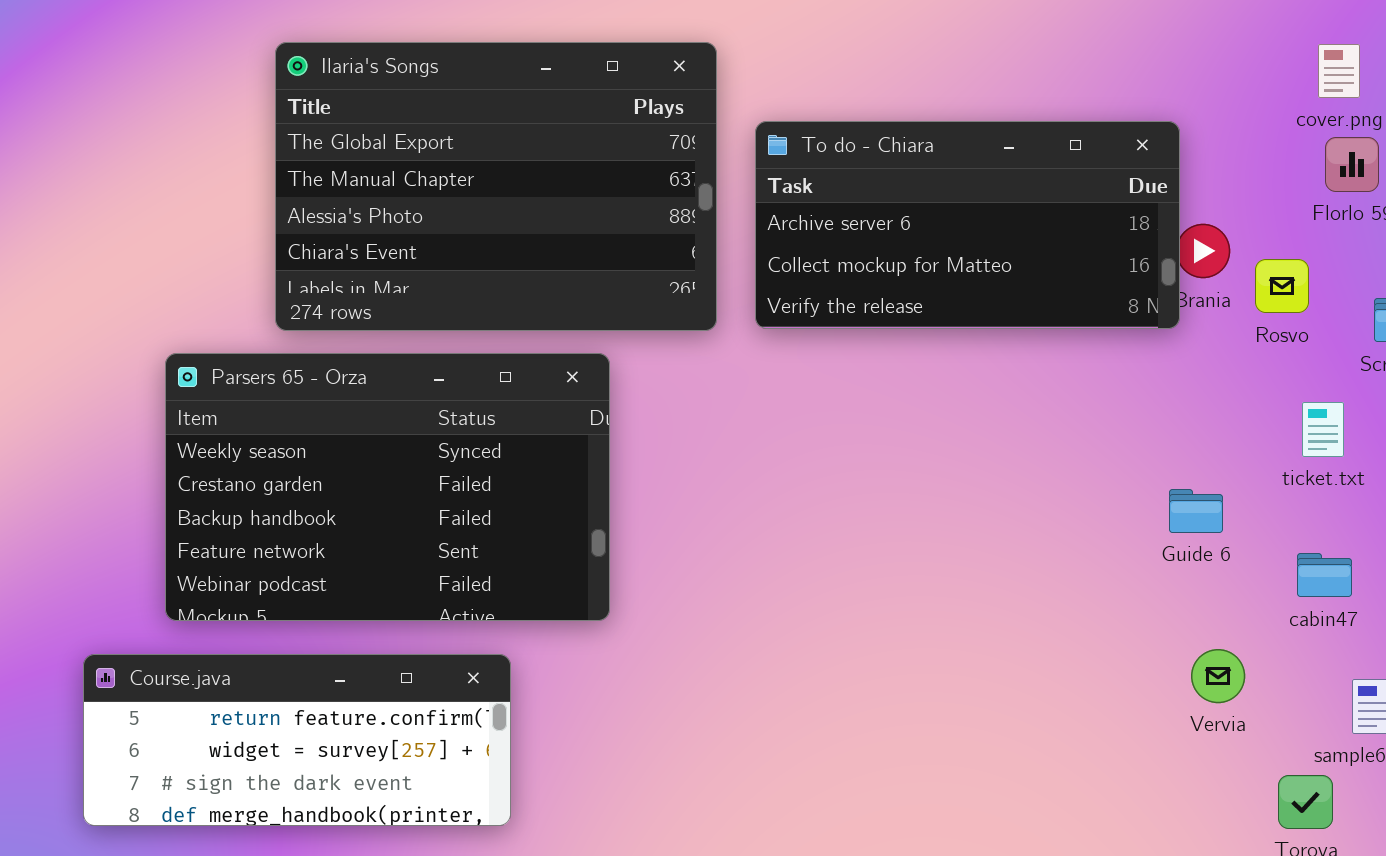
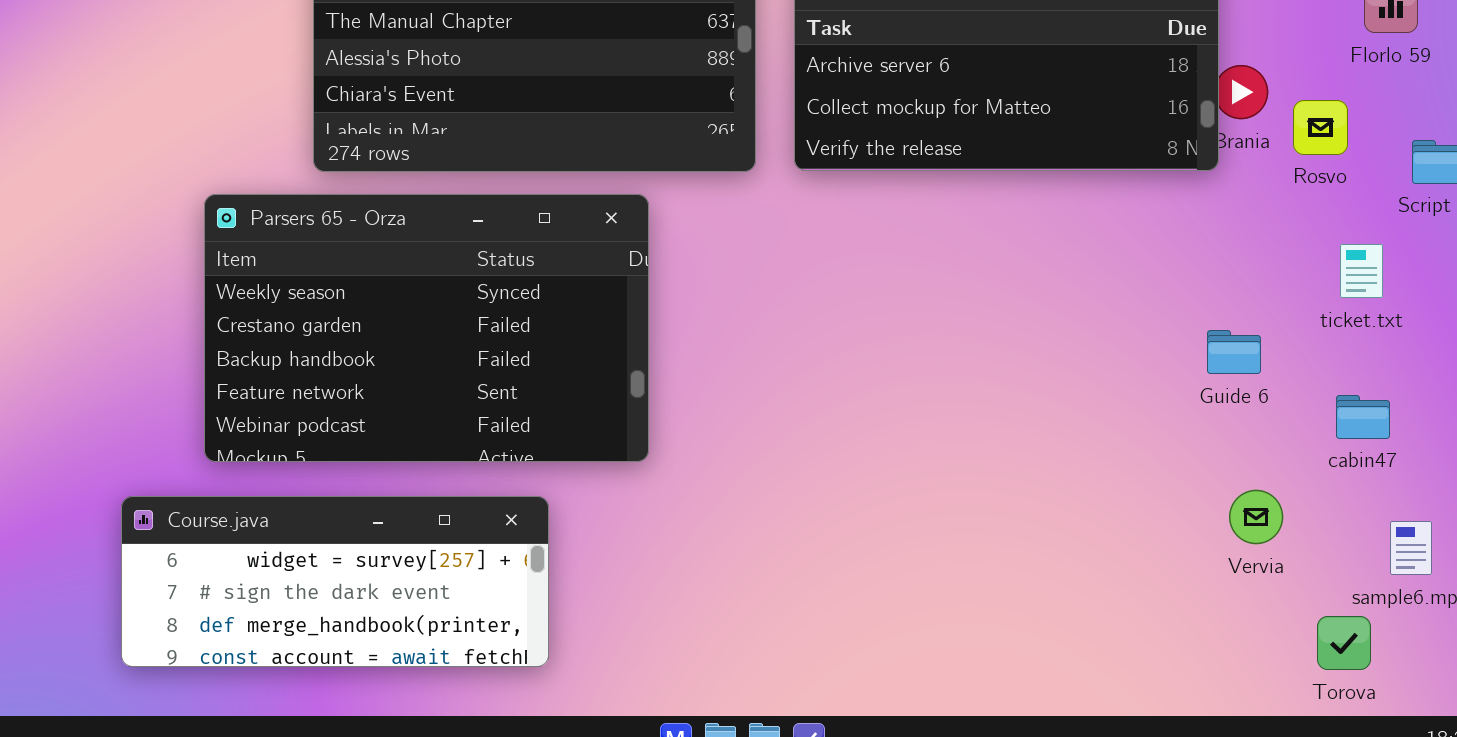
Course.java: [83,654,511,826] -> [121,496,549,667], scrolled down 1 row

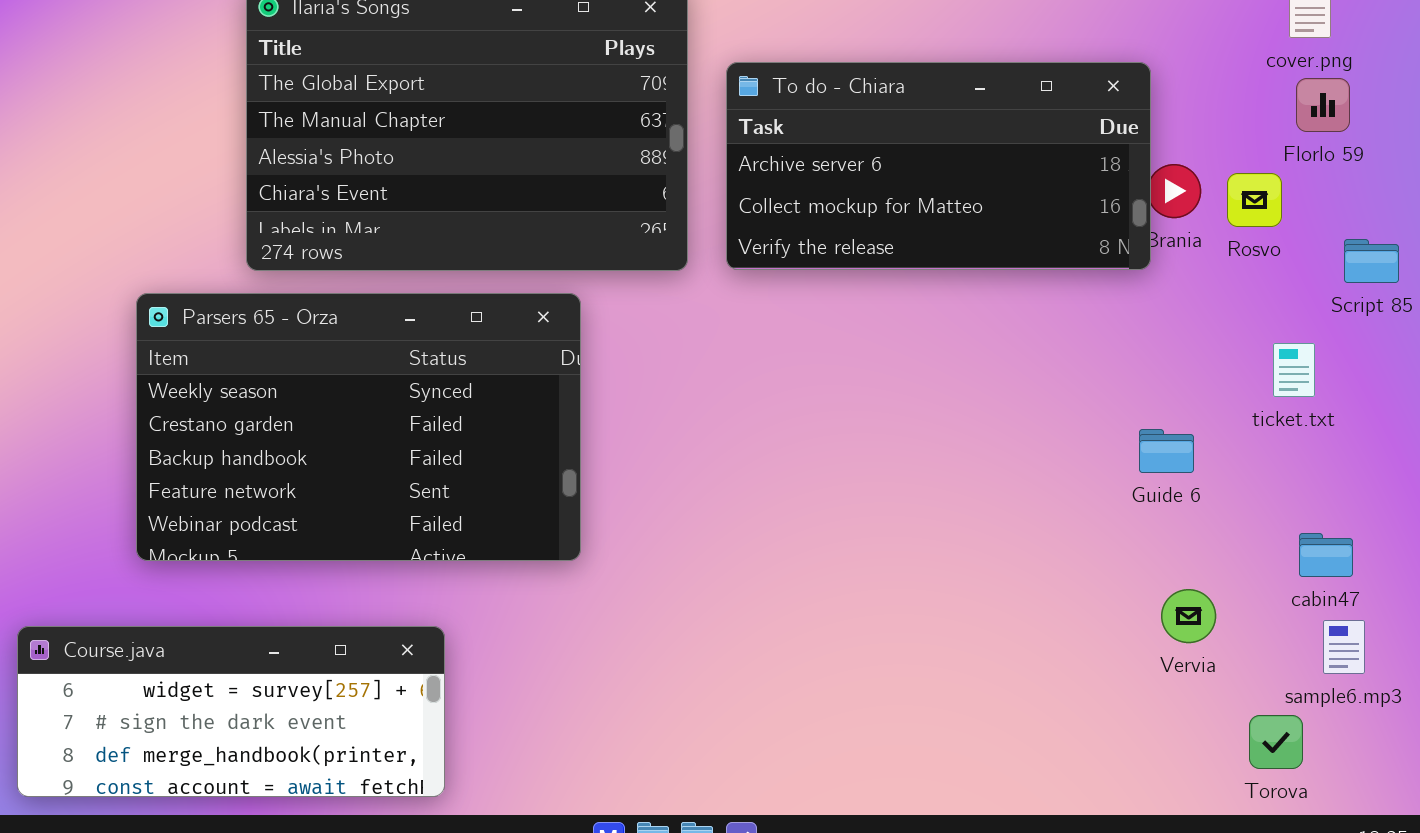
Rosvo: [1293,100,1348,155] -> [1227,173,1282,227], moved
cabin47: [1336,395,1390,439] -> [1299,533,1353,577], moved
Course.java: [121,496,549,667] -> [17,626,445,797], moved

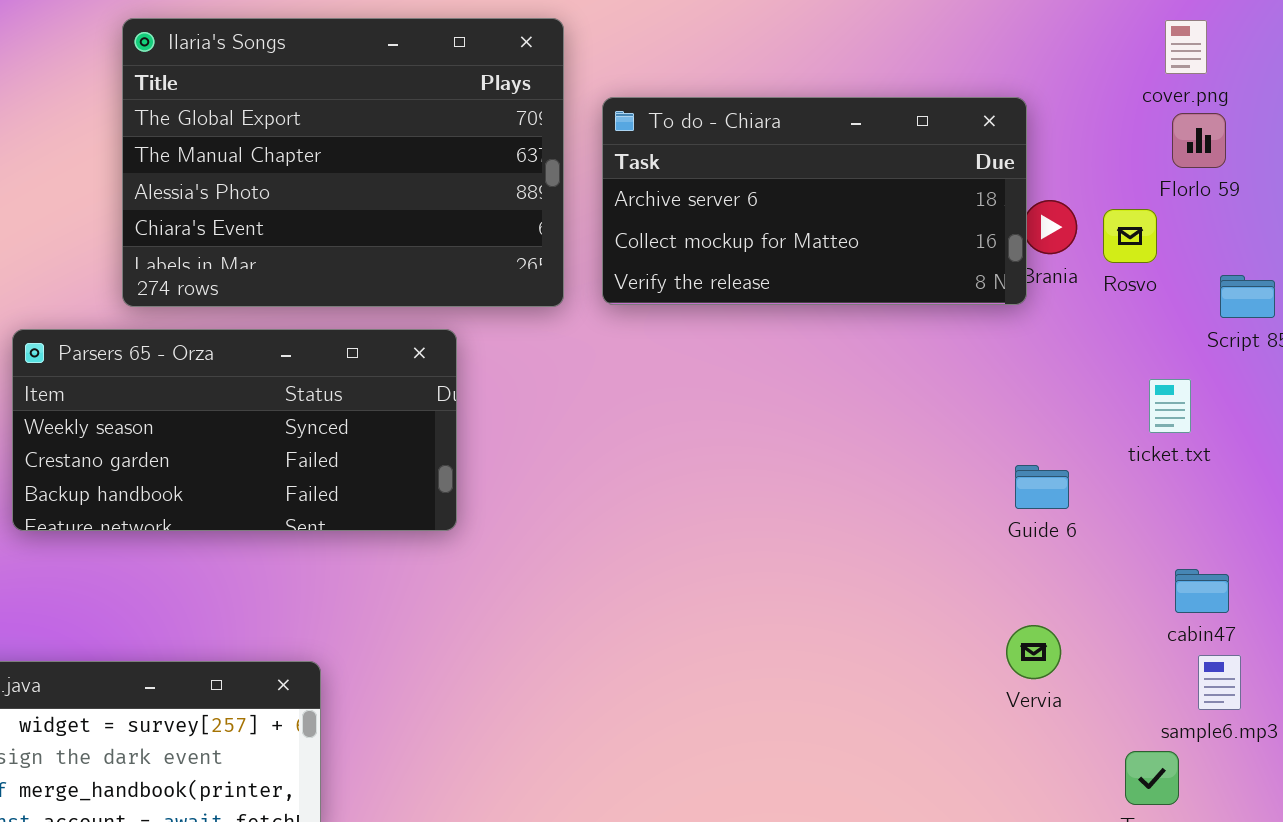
Parsers 65 - Orza: [136,293,581,561] -> [12,329,457,531], resized
Vervia: [1161,589,1216,643] -> [1006,625,1061,679], moved

